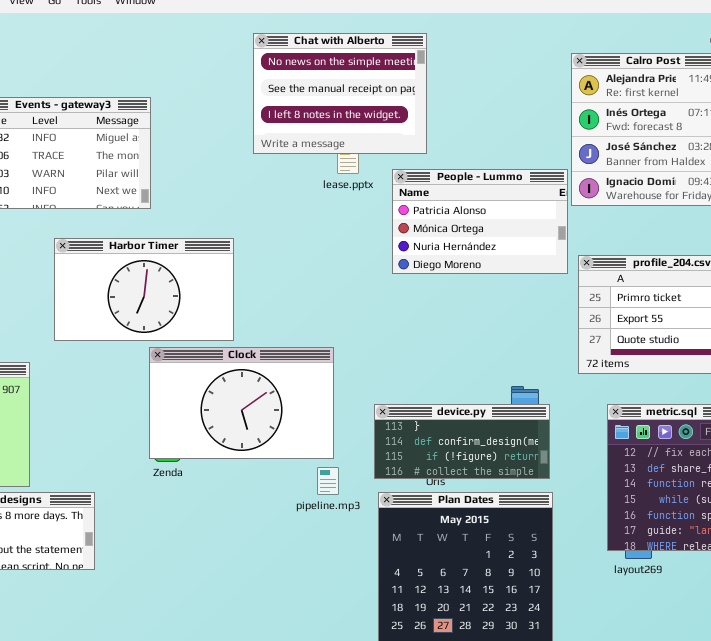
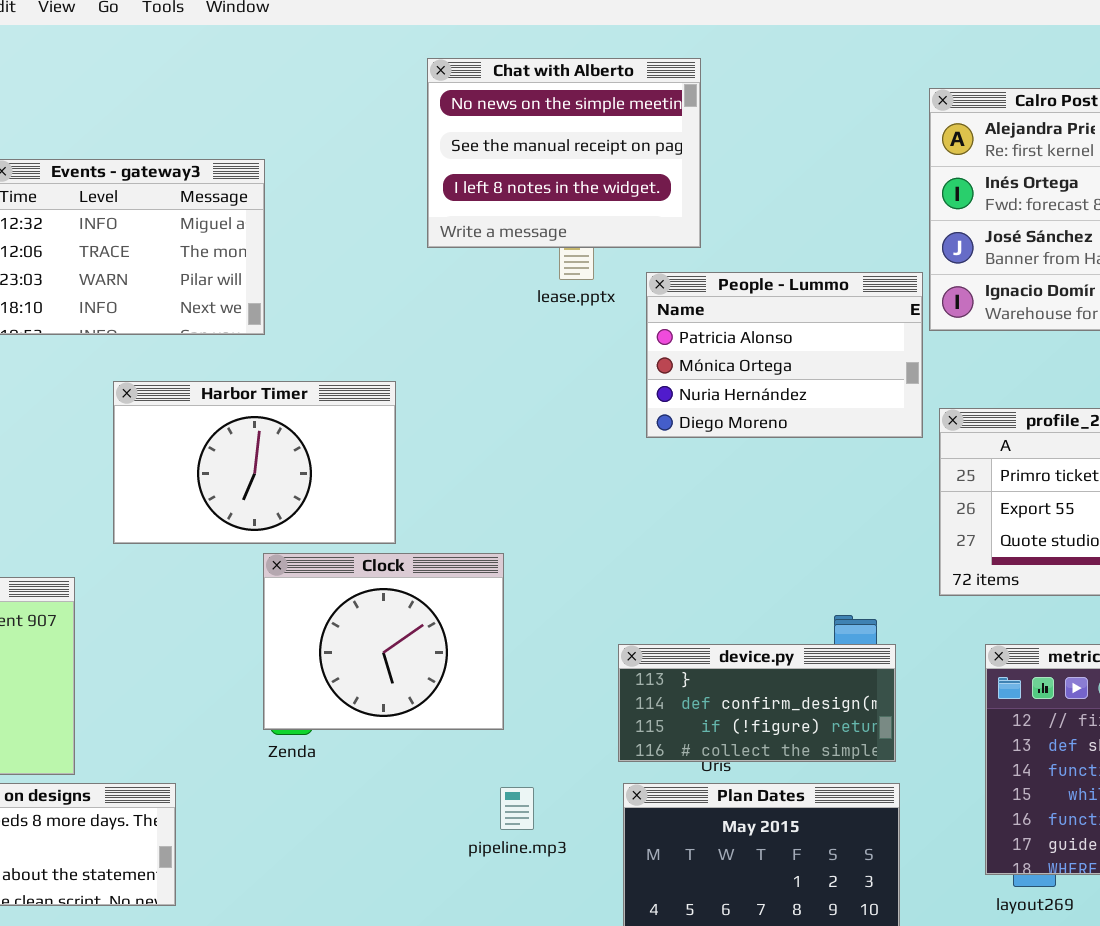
Clock: [149,347,334,459] -> [263,553,504,730], resized
pipeline.mp3: [317,467,339,495] -> [500,787,534,830], moved

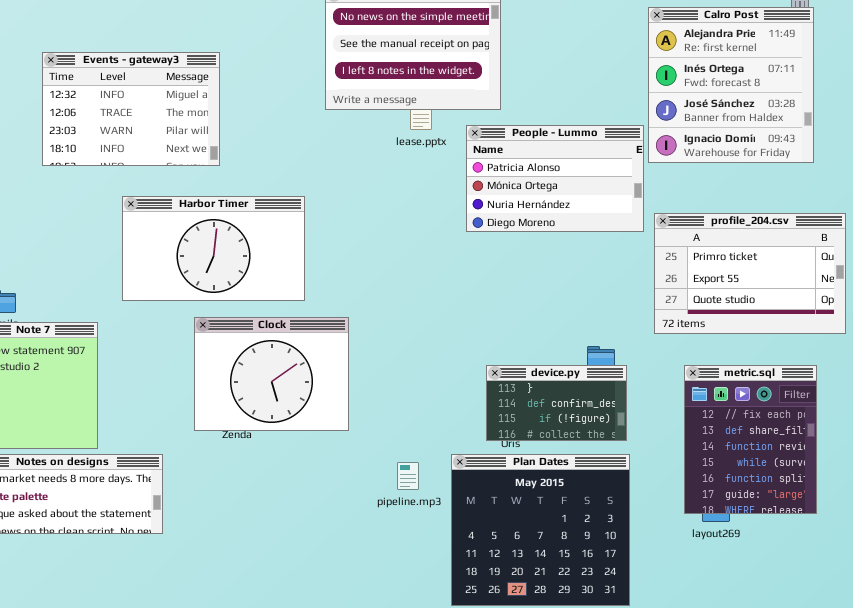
Clock: [263,553,504,730] -> [194,317,349,431], moved
device.py: [618,644,896,762] -> [486,365,627,441], resized
pipeline.mp3: [500,787,534,830] -> [397,462,419,490], moved

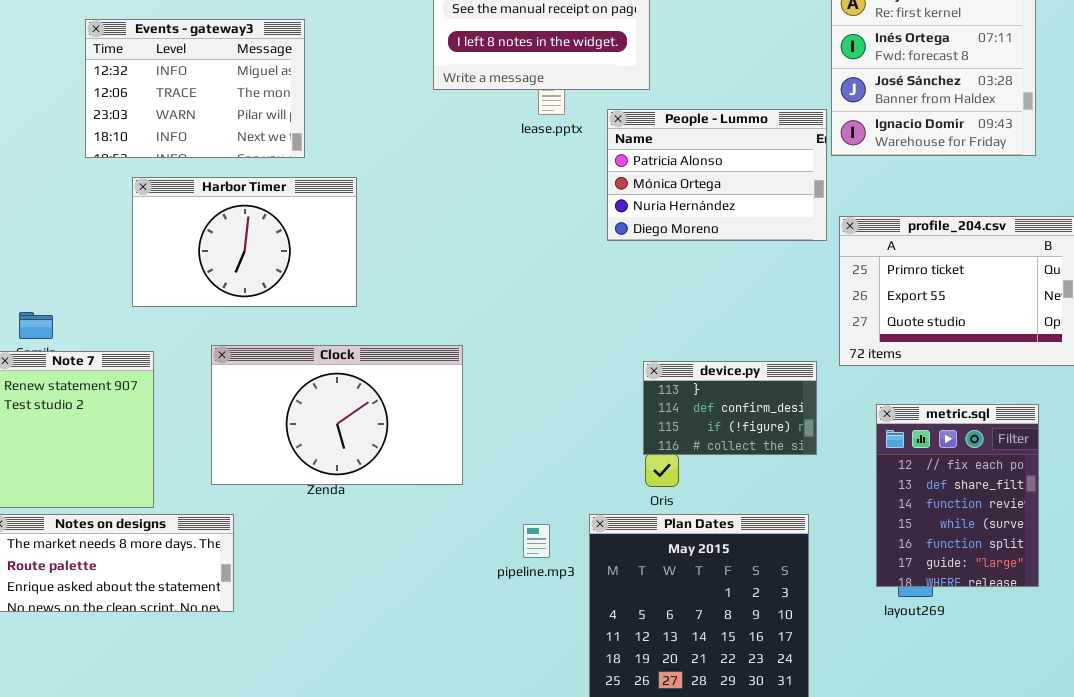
Harbor Timer: [122,196,305,301] -> [132,177,357,307], moved
Clock: [194,317,349,431] -> [211,345,463,485], resized
device.py: [486,365,627,441] -> [643,361,817,455], moved

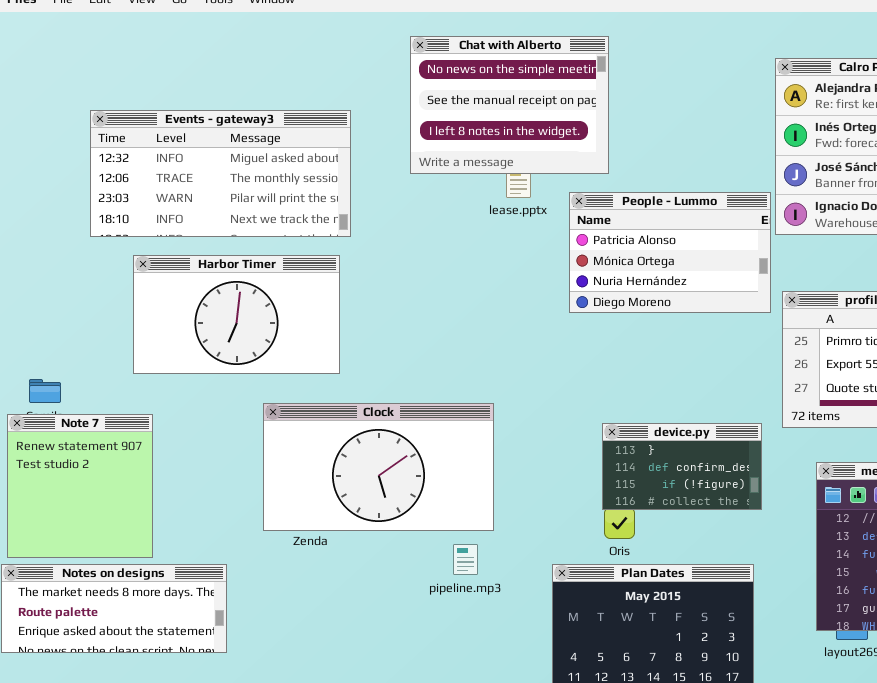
Events - gateway3: [85,19,305,158] -> [90,110,351,237], resized
Clock: [211,345,463,485] -> [263,403,494,531], moved
pipeline.mp3: [523,524,550,558] -> [453,544,478,575], moved

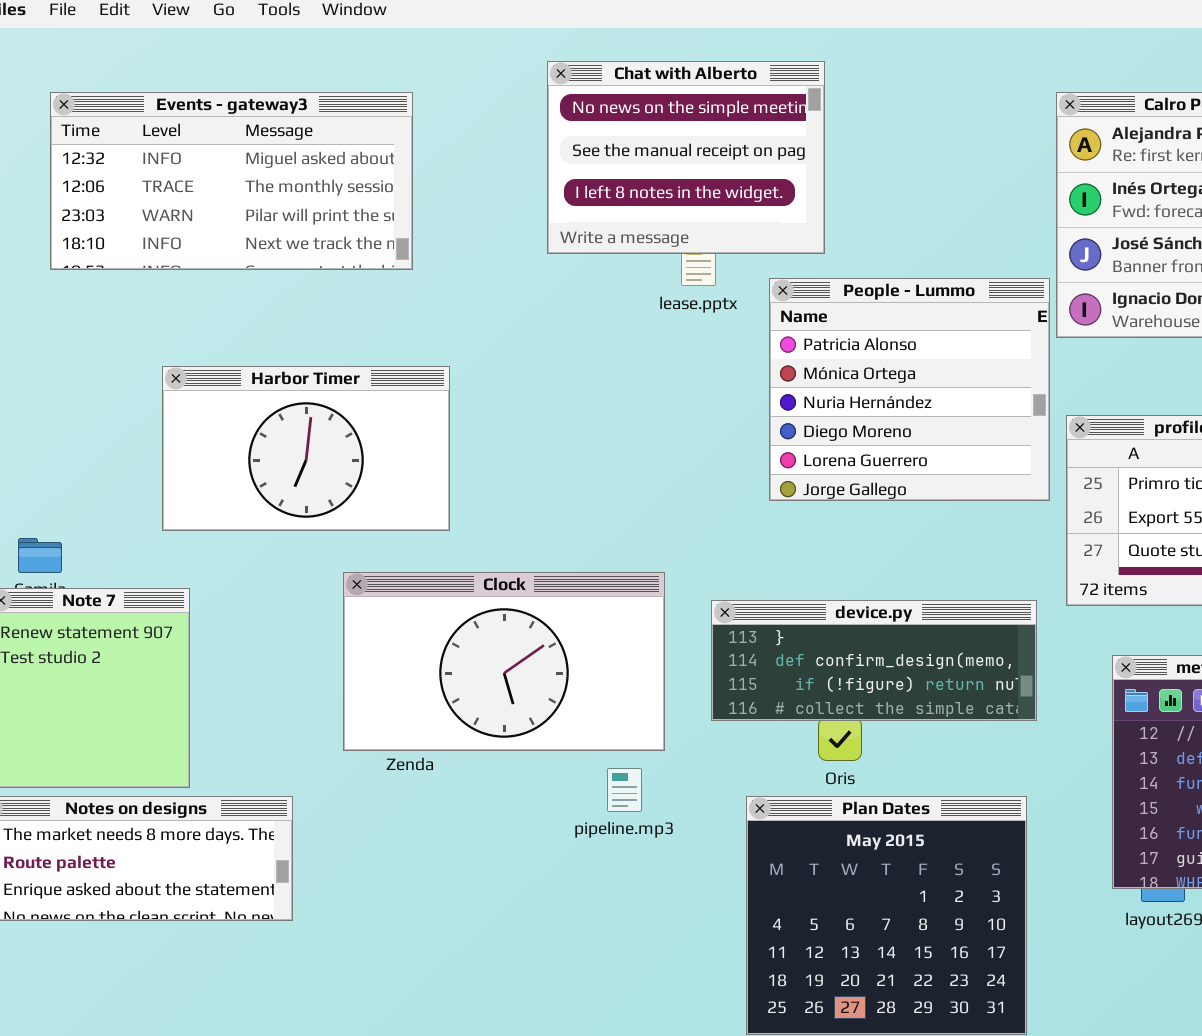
Events - gateway3: [90,110,351,237] -> [50,92,413,270], moved
People - Lummo: [569,192,771,313] -> [769,278,1050,501], resized
device.py: [602,423,762,510] -> [711,600,1037,721], resized

